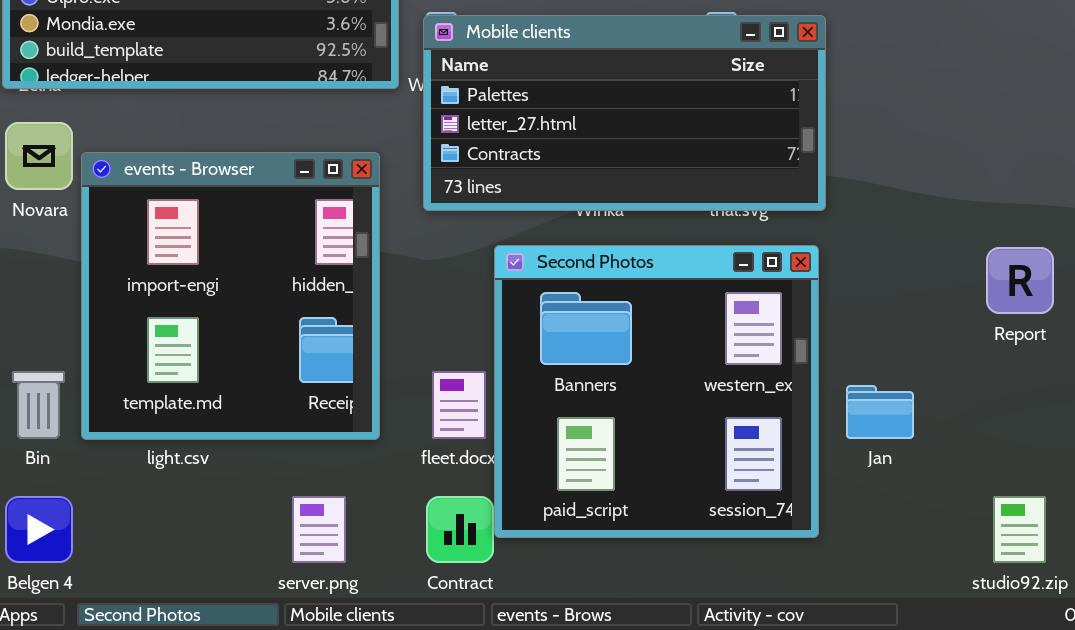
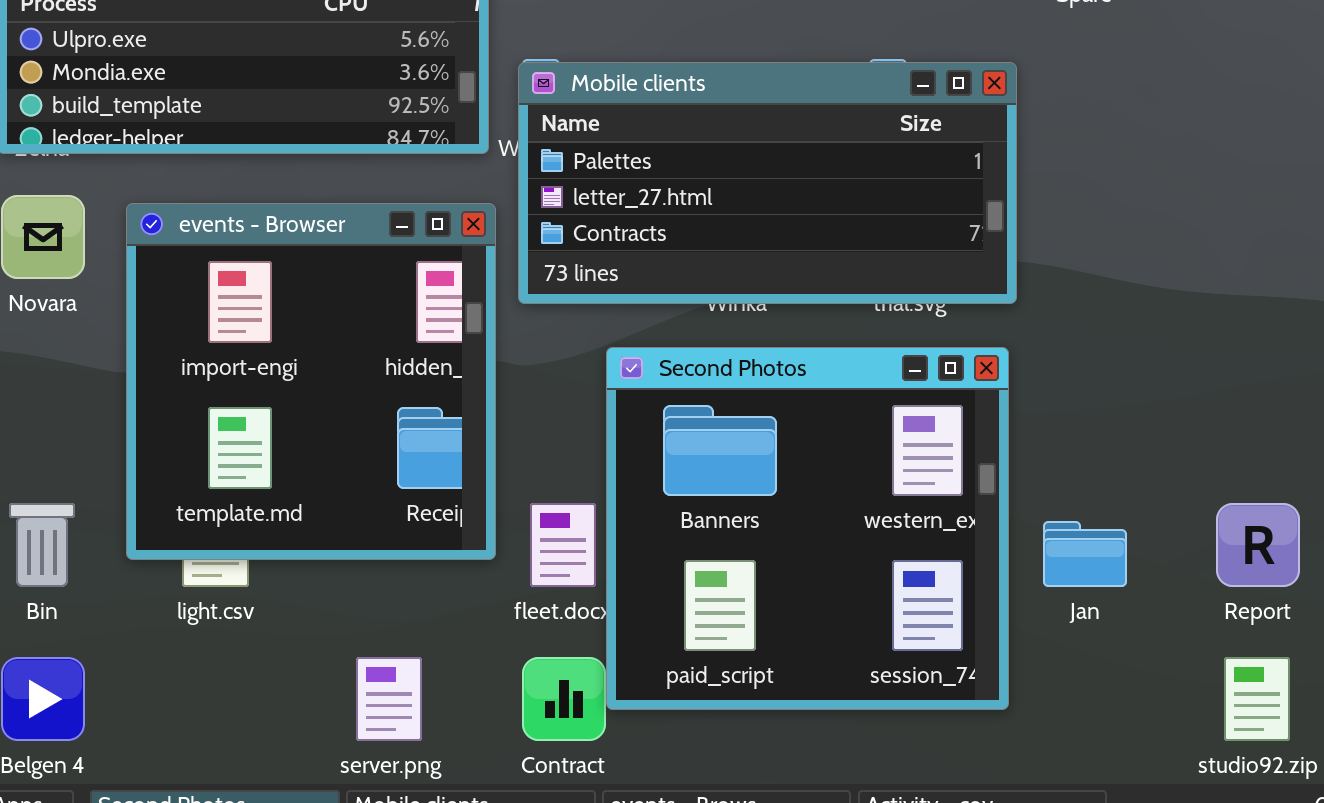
events - Browser: [81,152,380,440] -> [126,203,496,560], moved
Report: [986,247,1054,314] -> [1216,503,1300,587], moved

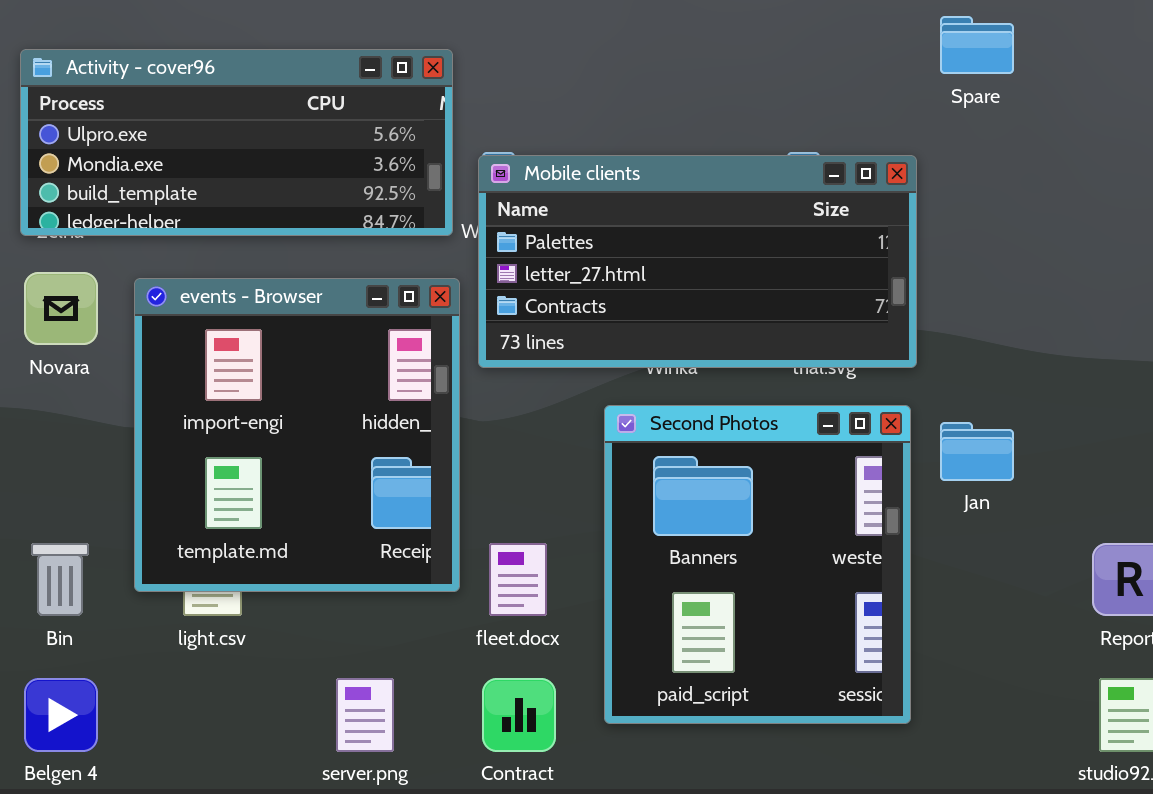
Second Photos: [606,347,1009,710] -> [604,405,911,724], resized
Jan: [1043,521,1127,587] -> [940,422,1014,481], moved

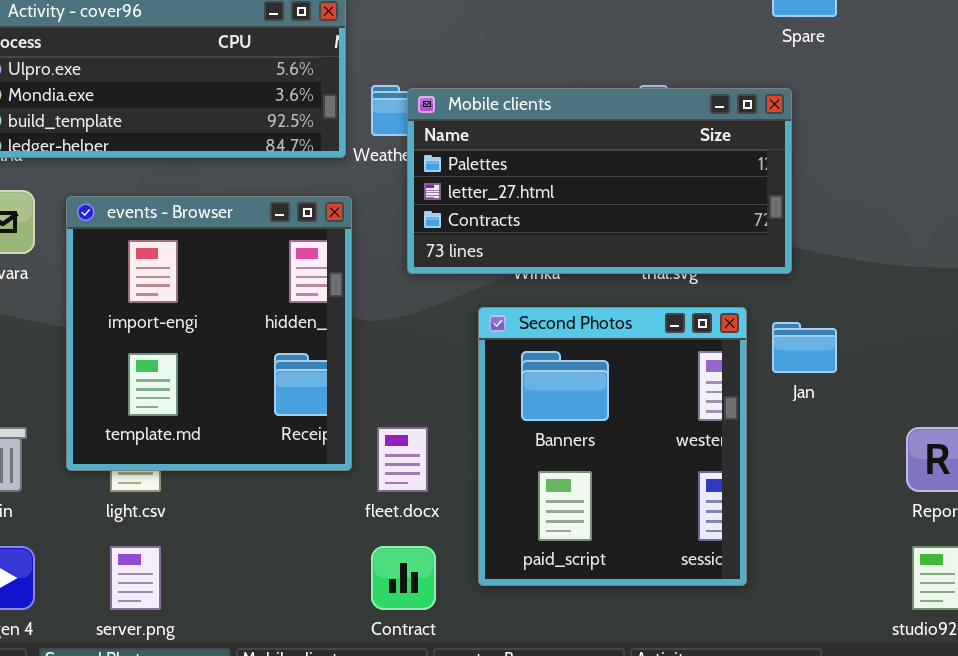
Mobile clients: [478,155,917,368] -> [407,88,792,274], moved
server.png: [336,678,394,752] -> [110,546,161,610], moved

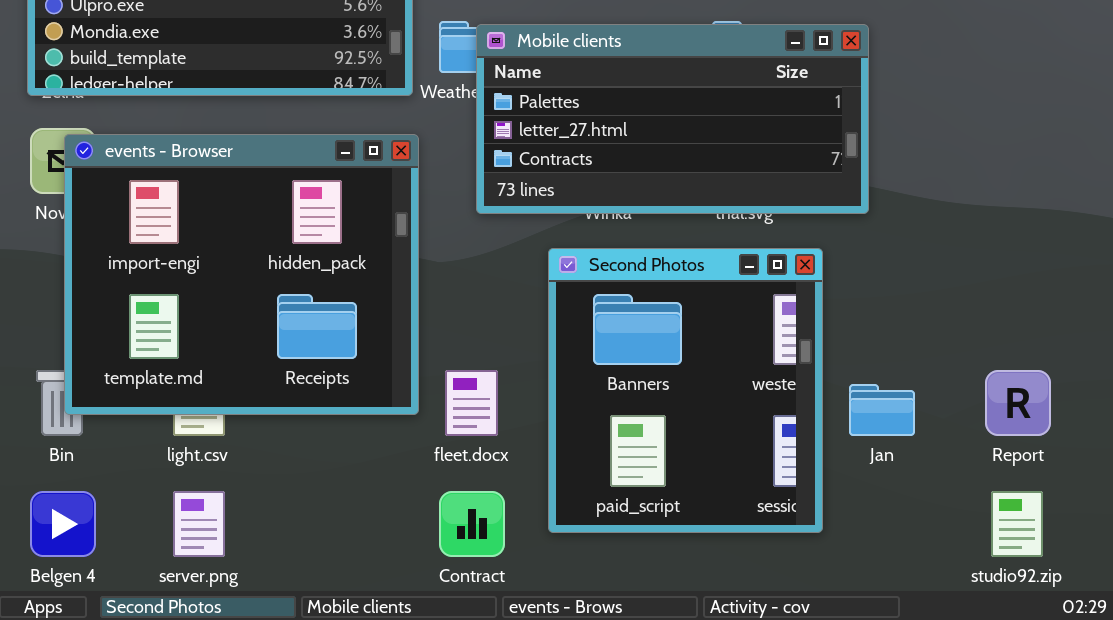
events - Browser: [66,196,352,471] -> [64,134,419,415], resized
Jan: [772,322,837,373] -> [849,384,915,436], moved

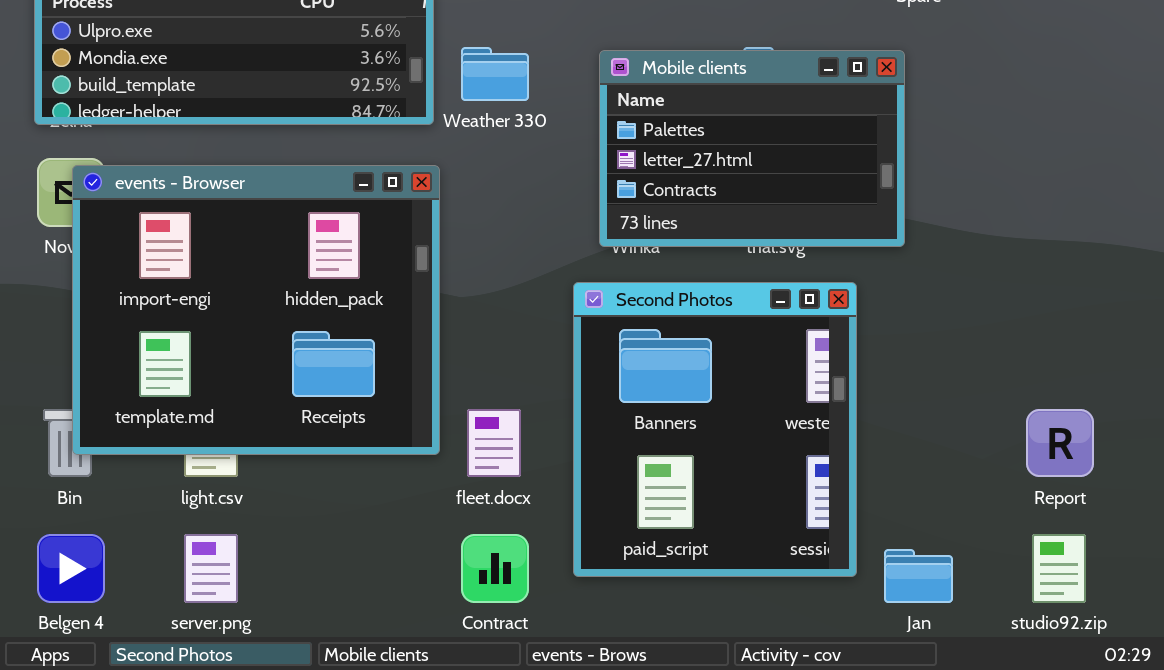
Mobile clients: [476,24,869,214] -> [599,50,905,247], resized
Jan: [849,384,915,436] -> [884,549,953,603], moved

